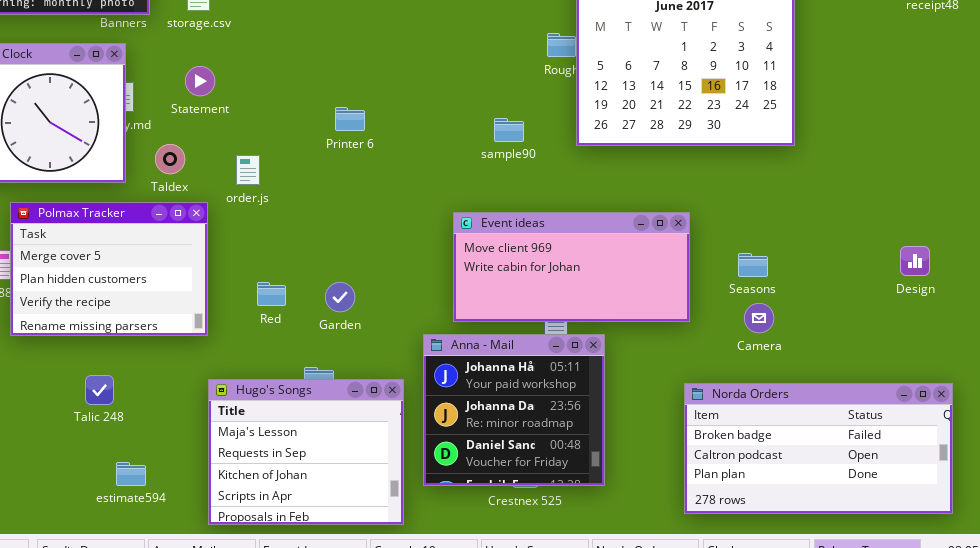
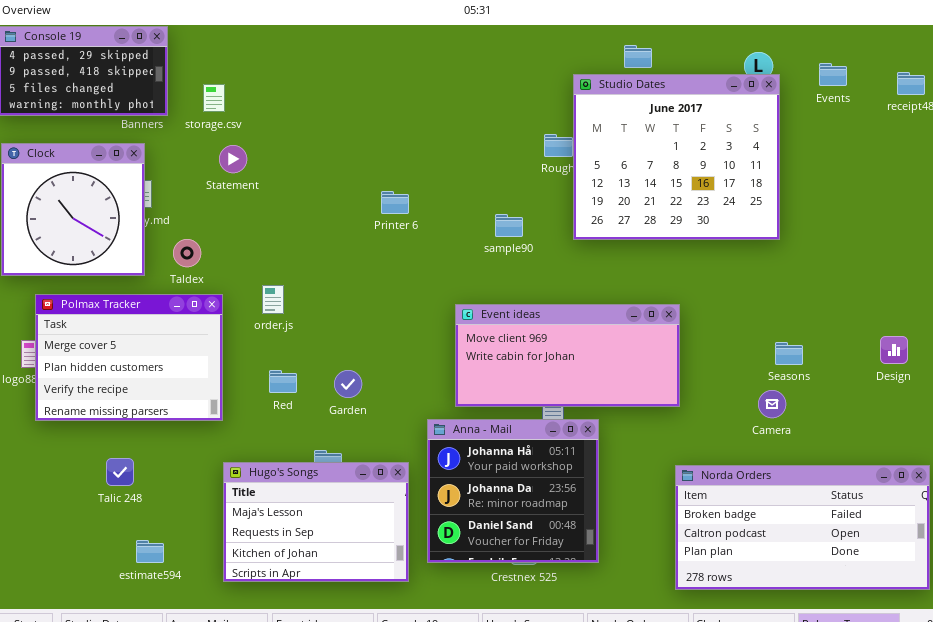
Statement: [185,66,215,96] -> [219,145,247,173], moved
Printer 6: [335,107,365,131] -> [381,191,409,214], moved
order.js: [236,155,260,185] -> [262,285,284,314], moved
Seasons: [738,253,768,277] -> [775,342,803,365], moved
Camera: [744,303,774,333] -> [758,390,786,418], moved
Hugo's Songs: [208,379,404,525] -> [223,462,409,582], resized

